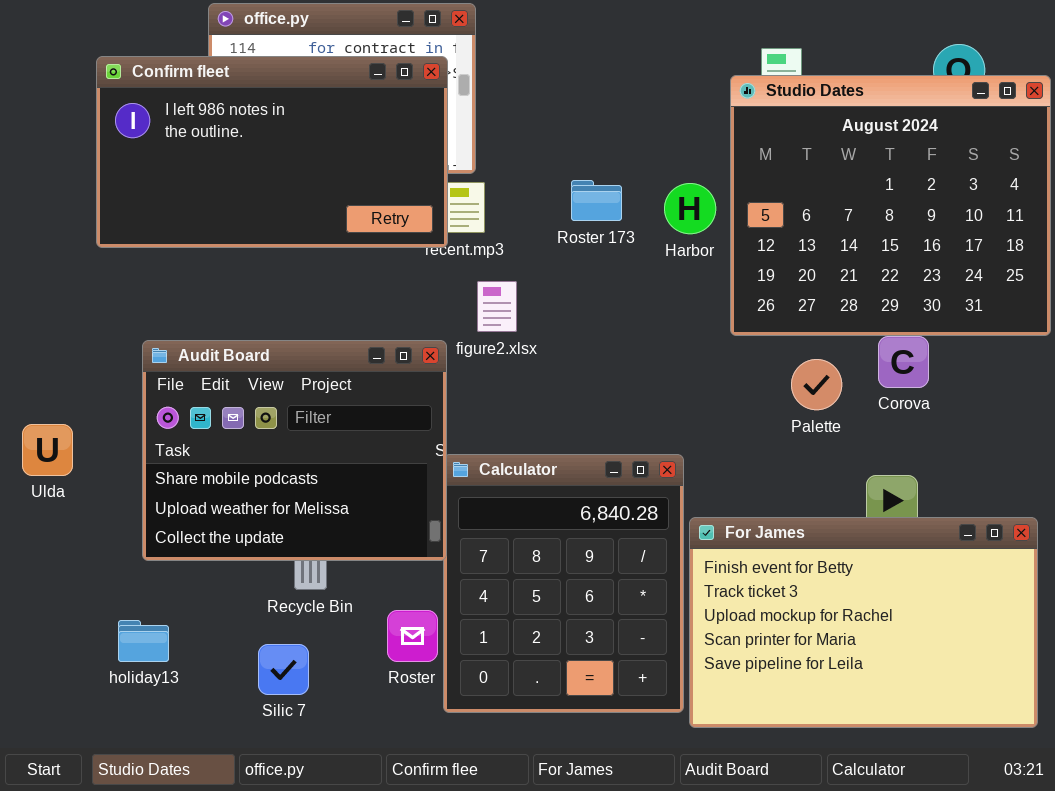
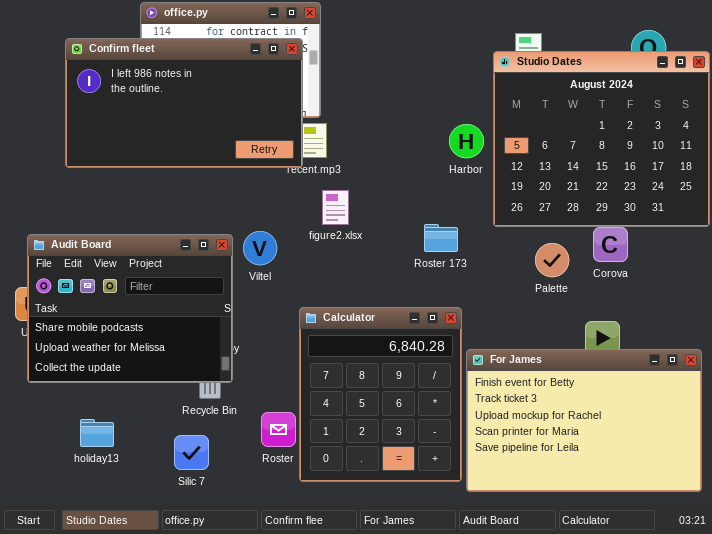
Roster 173: [571,180,622,221] -> [424,224,458,252], moved
Audit Board: [142,340,447,561] -> [27,234,233,383], moved

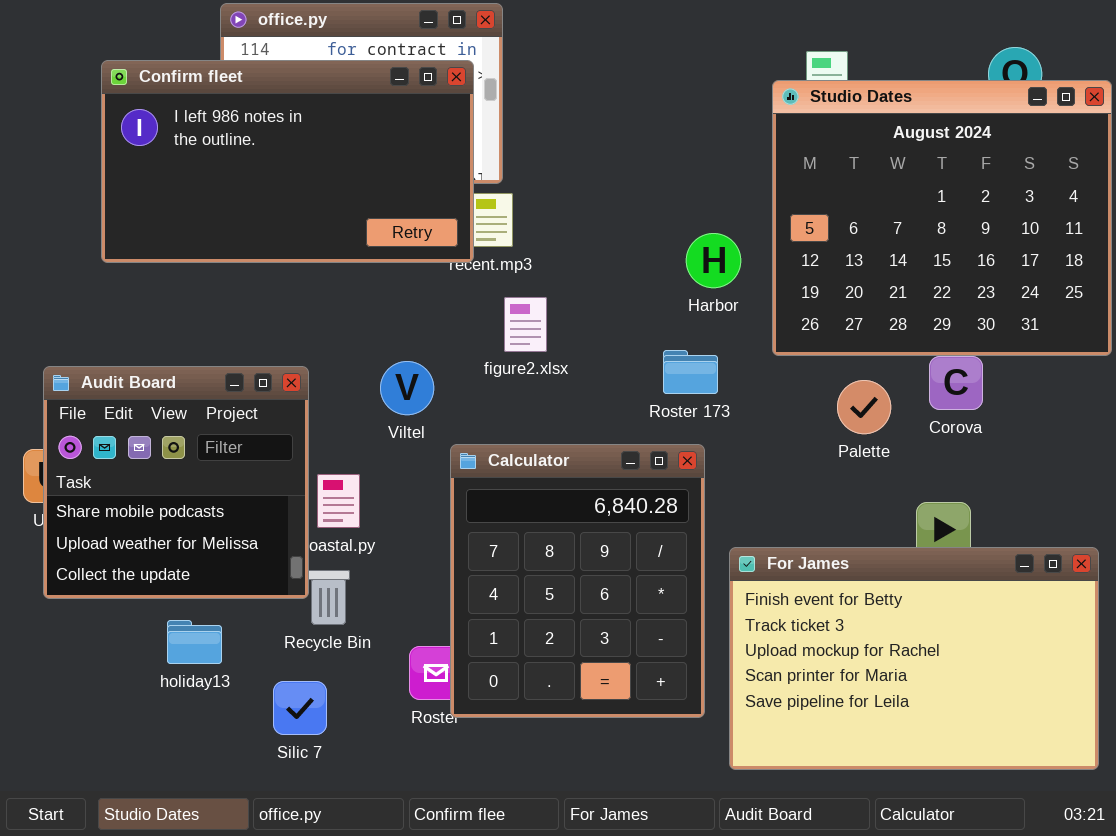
Harbor: [449,124,484,158] -> [686,233,741,288], moved
Audit Board: [27,234,233,383] -> [43,366,309,599], resized
Calculator: [299,307,462,482] -> [450,444,705,718], moved
holiday13: [80,419,114,447] -> [167,620,222,664], moved

